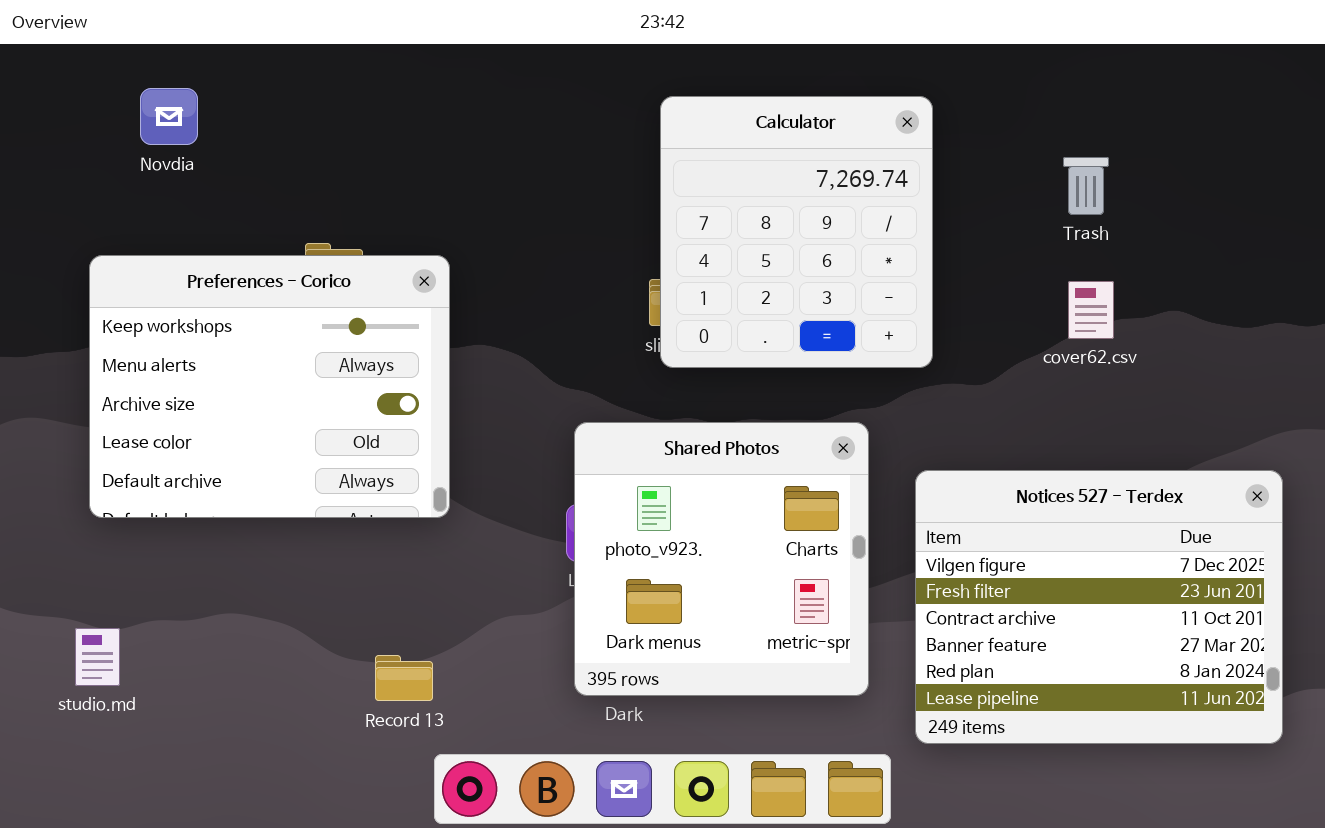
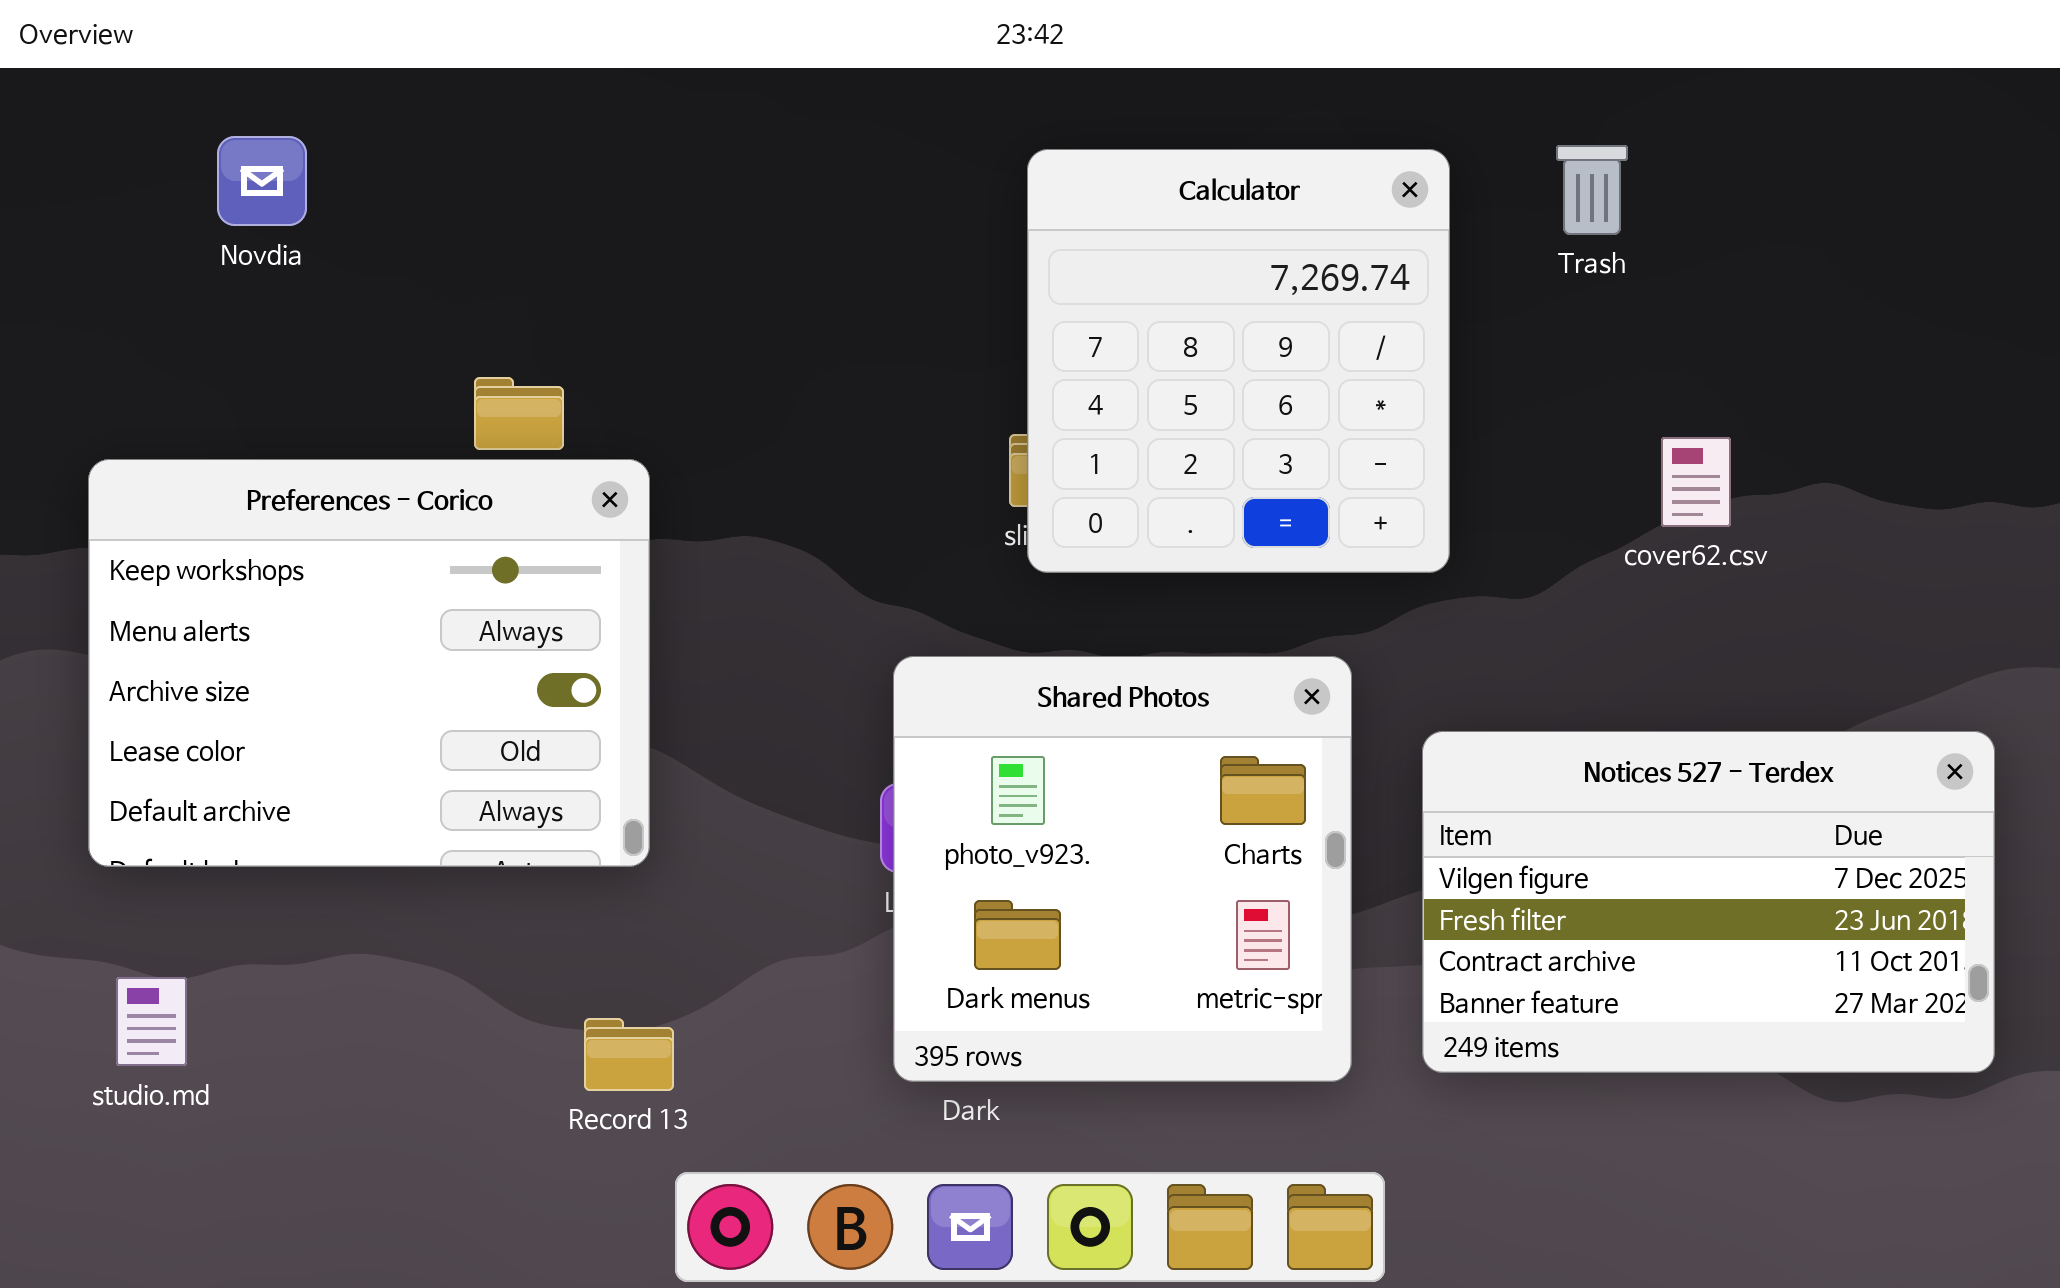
Trash: [1063,157,1109,215] -> [1556,145,1628,235], moved
Preferences - Corico: [89,255,450,518] -> [88,459,650,867], moved
Notices 527 - Terdex: [915,470,1283,744] -> [1422,731,1995,1073], resized

